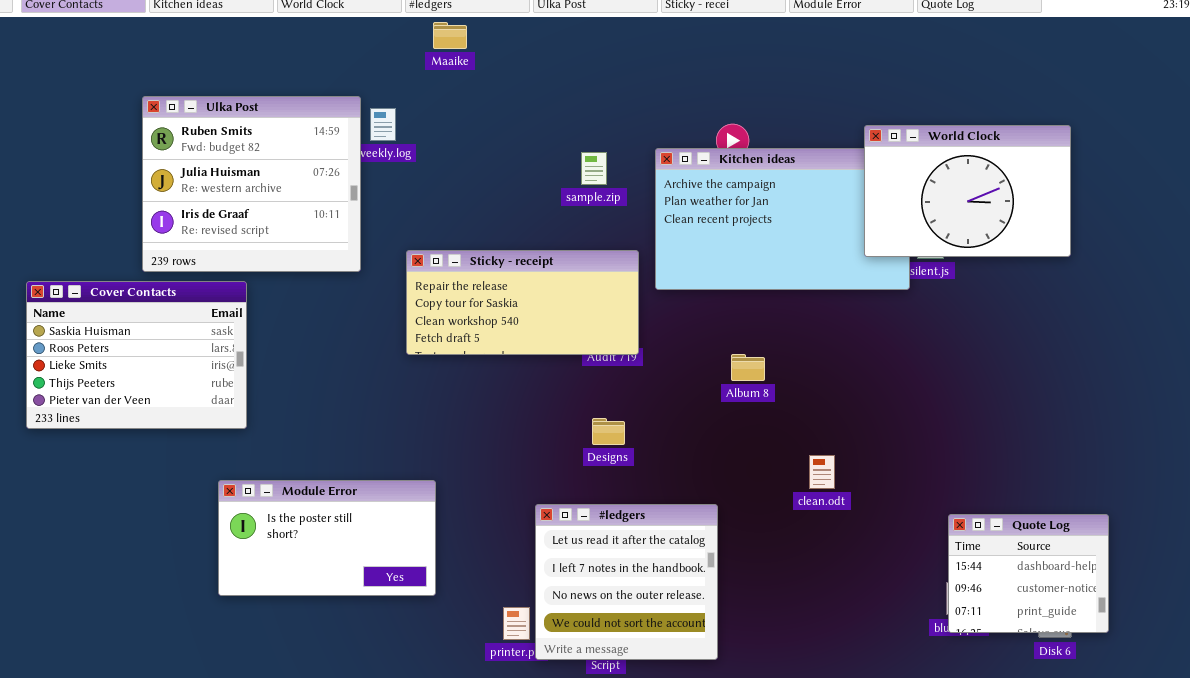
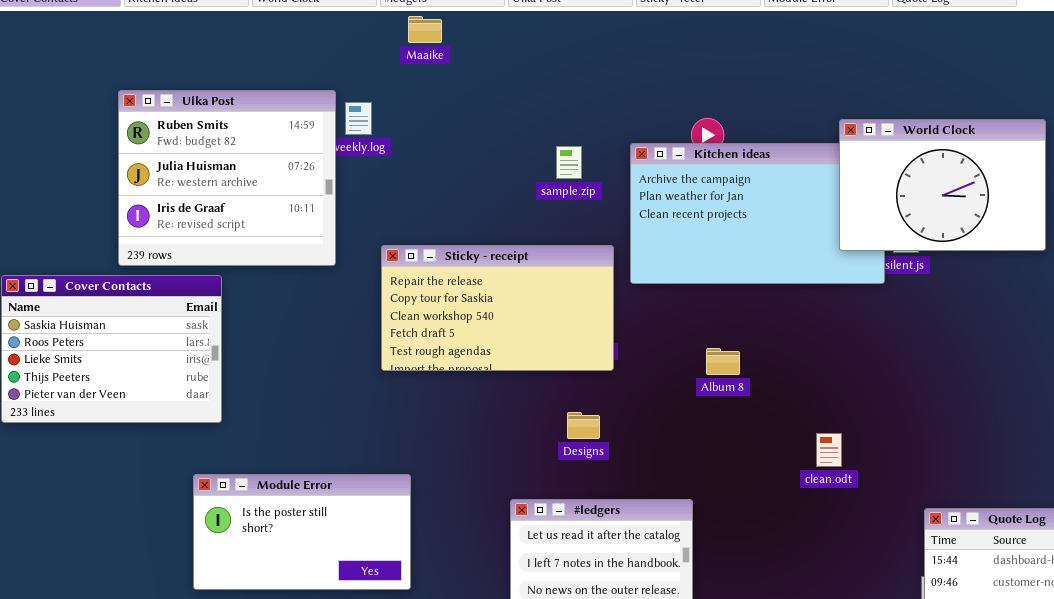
Sticky - receipt: [406,250,639,355] -> [381,245,614,371], resized
clean.odt: [809,455,835,489] -> [816,433,842,467], moved

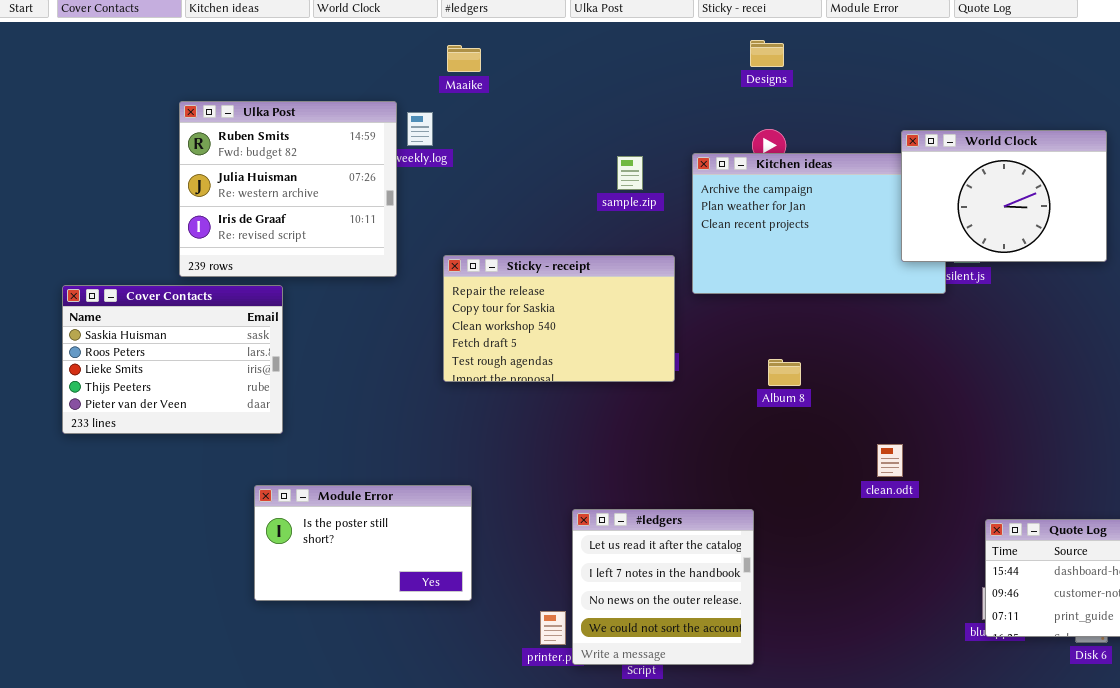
Maaike: [408,16,442,43] -> [447,45,481,72], moved
Designs: [567,412,600,439] -> [750,40,784,67], moved

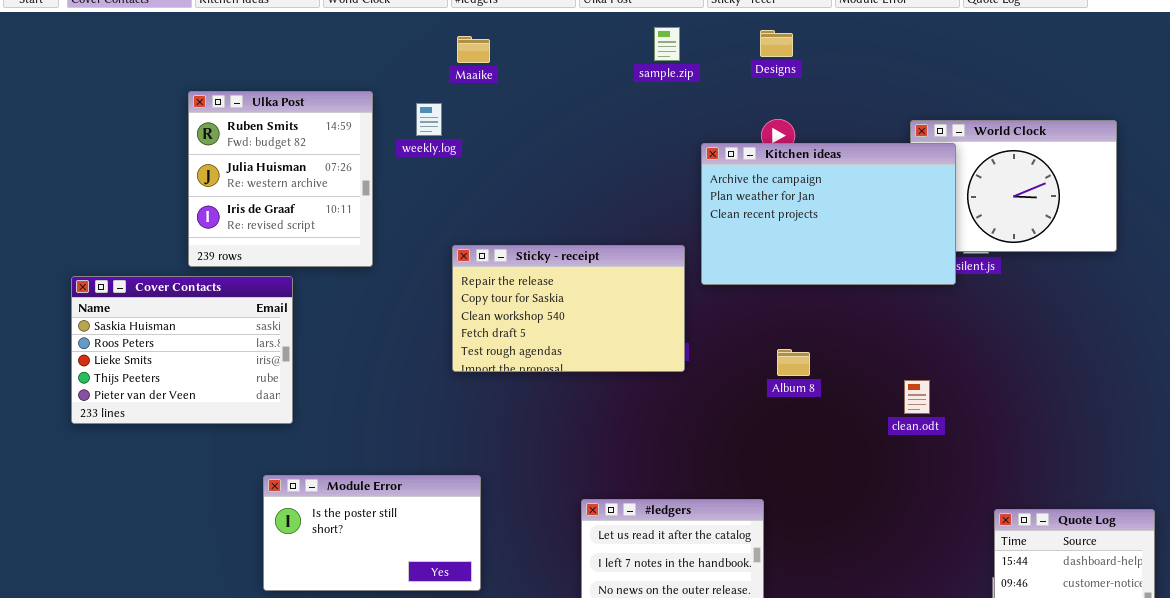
Ulka Post: [179,101,397,277] -> [188,91,373,267], resized
Kitchen ideas: [692,153,946,294] -> [701,143,956,285], raised
sample.zip: [617,156,643,190] -> [654,27,680,61], moved
clean.odt: [877,444,903,477] -> [904,380,930,414], moved

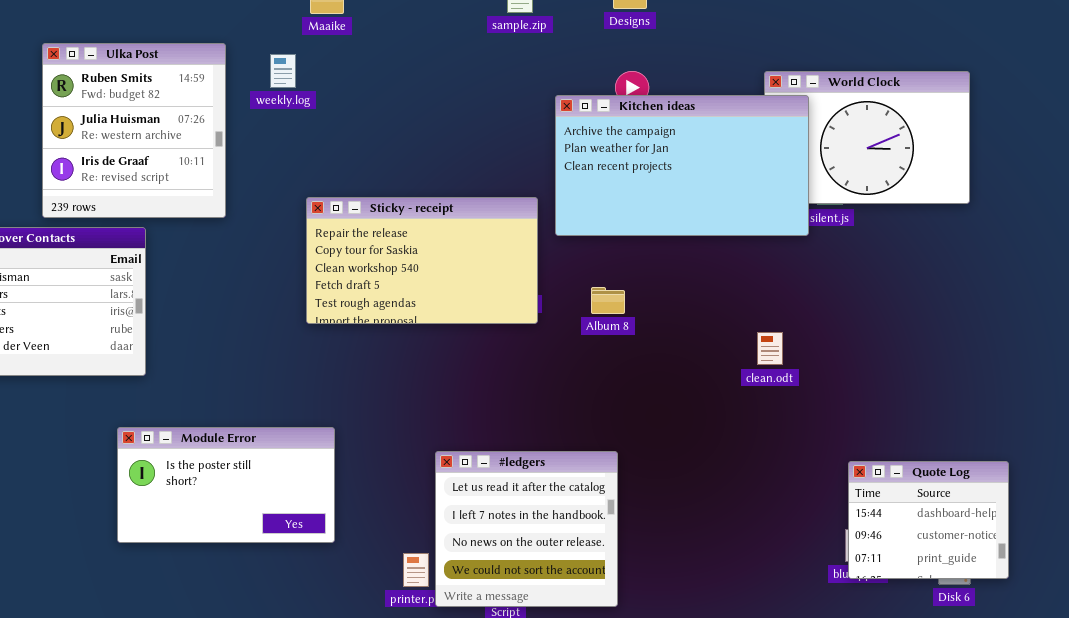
Album 8: [777,349,810,376] -> [591,287,625,314], moved

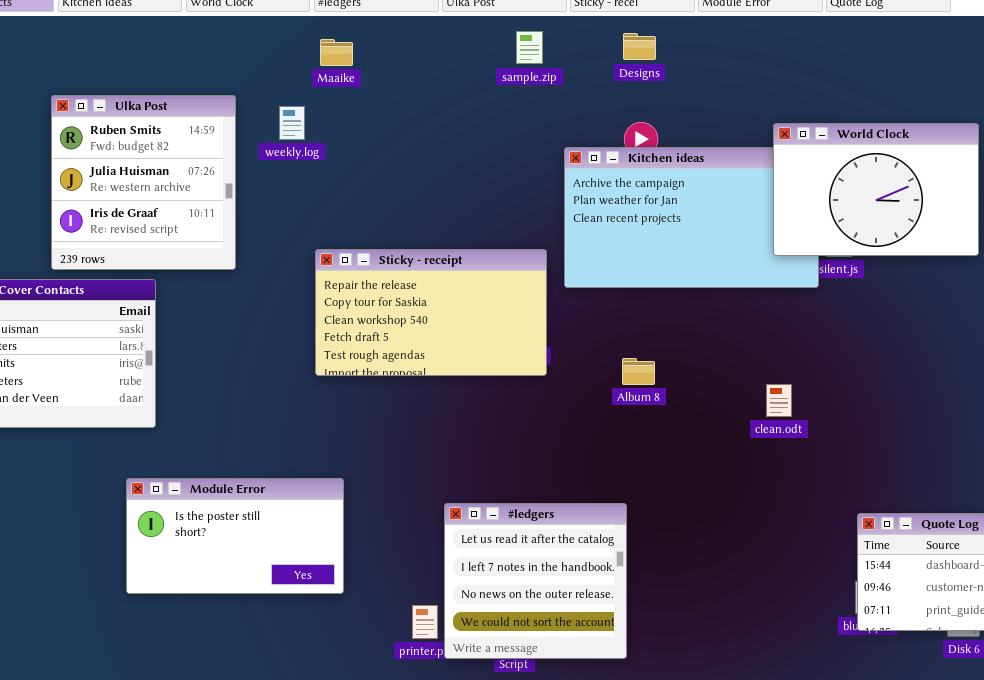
World Clock: [764,71,970,204] -> [773,123,979,256], raised
Album 8: [591,287,625,314] -> [622,358,655,385], moved

